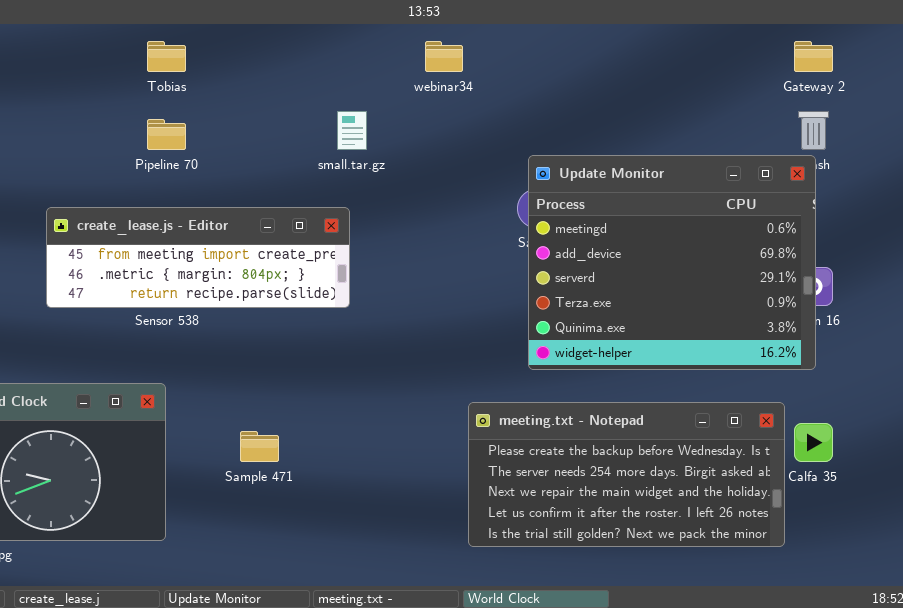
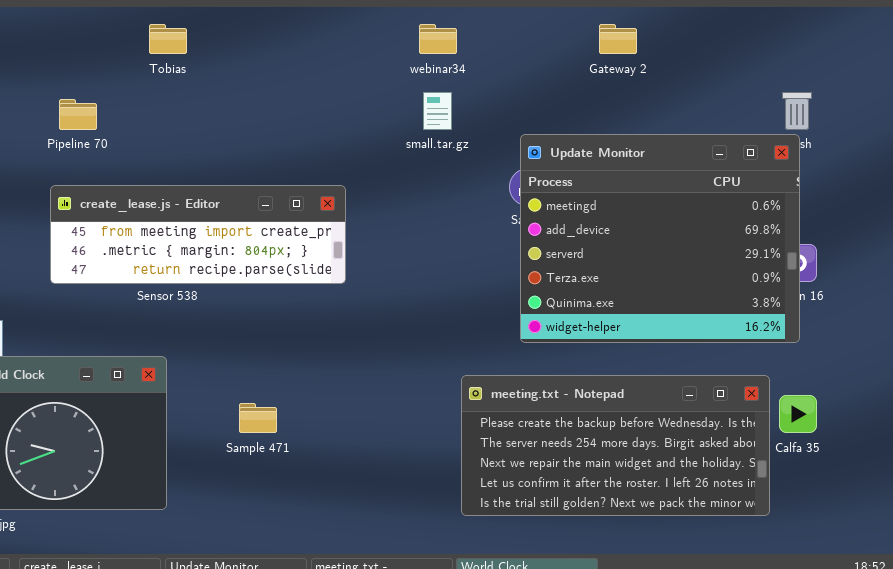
Gateway 2: [794,41,833,72] -> [599,24,637,54], moved
small.tar.gz: [337,111,367,150] -> [423,92,452,130], moved
Pipeline 70: [147,119,186,150] -> [59,99,97,130], moved

